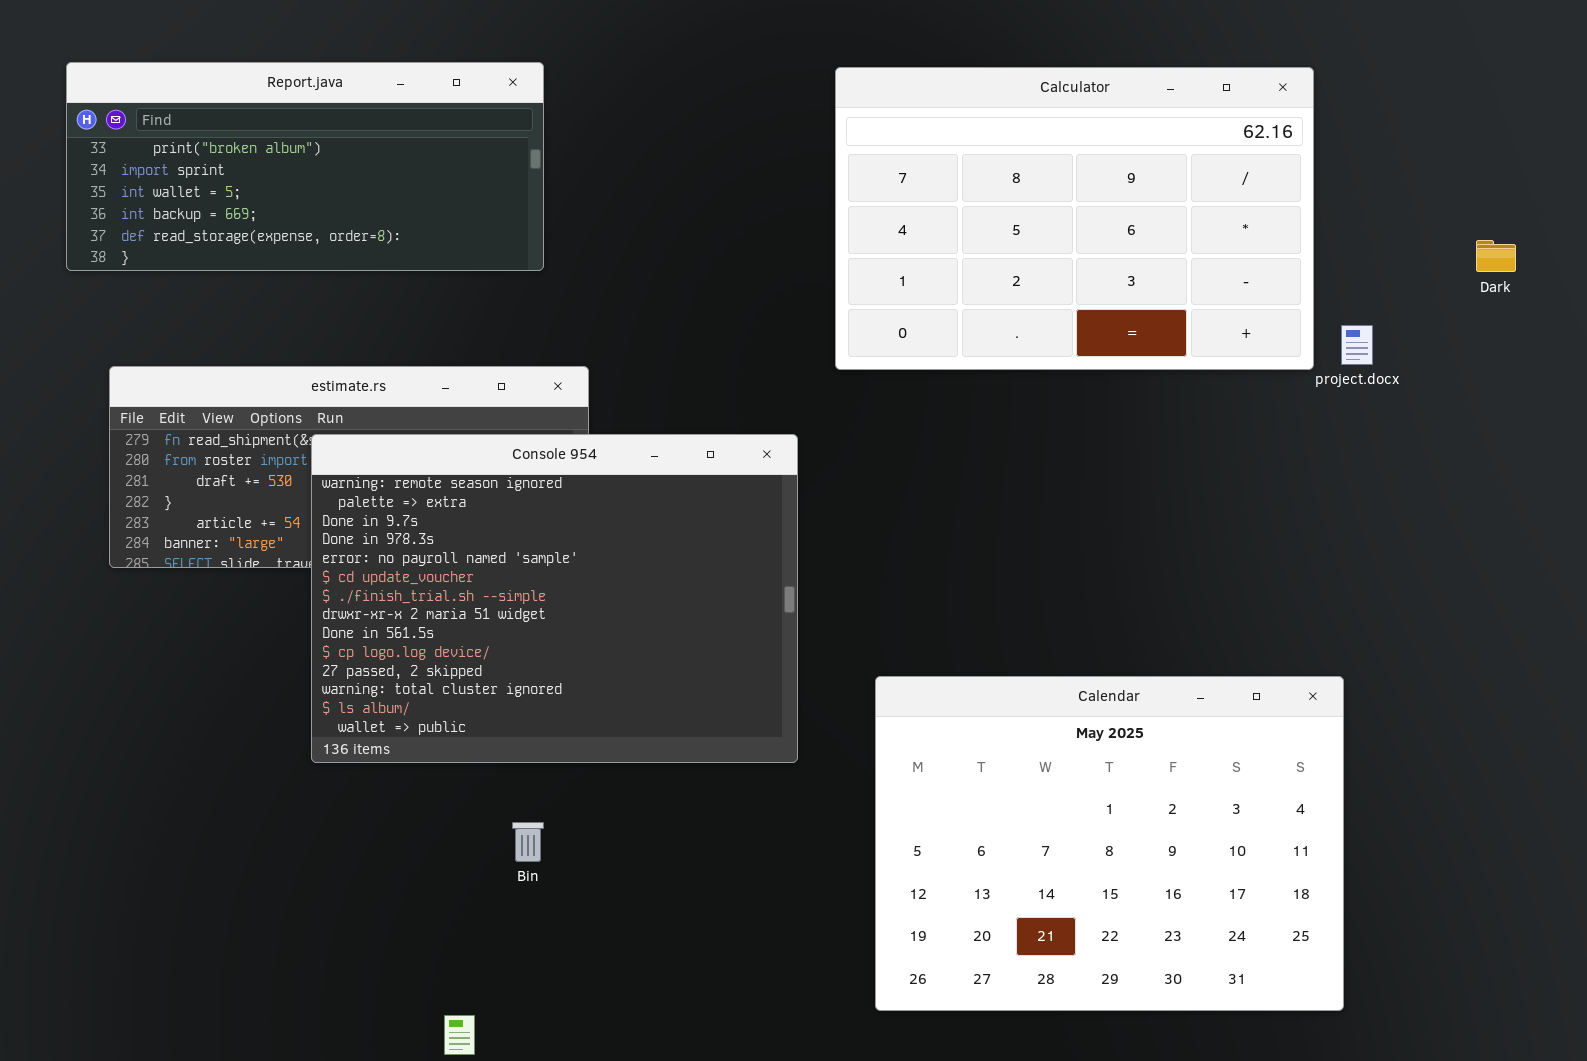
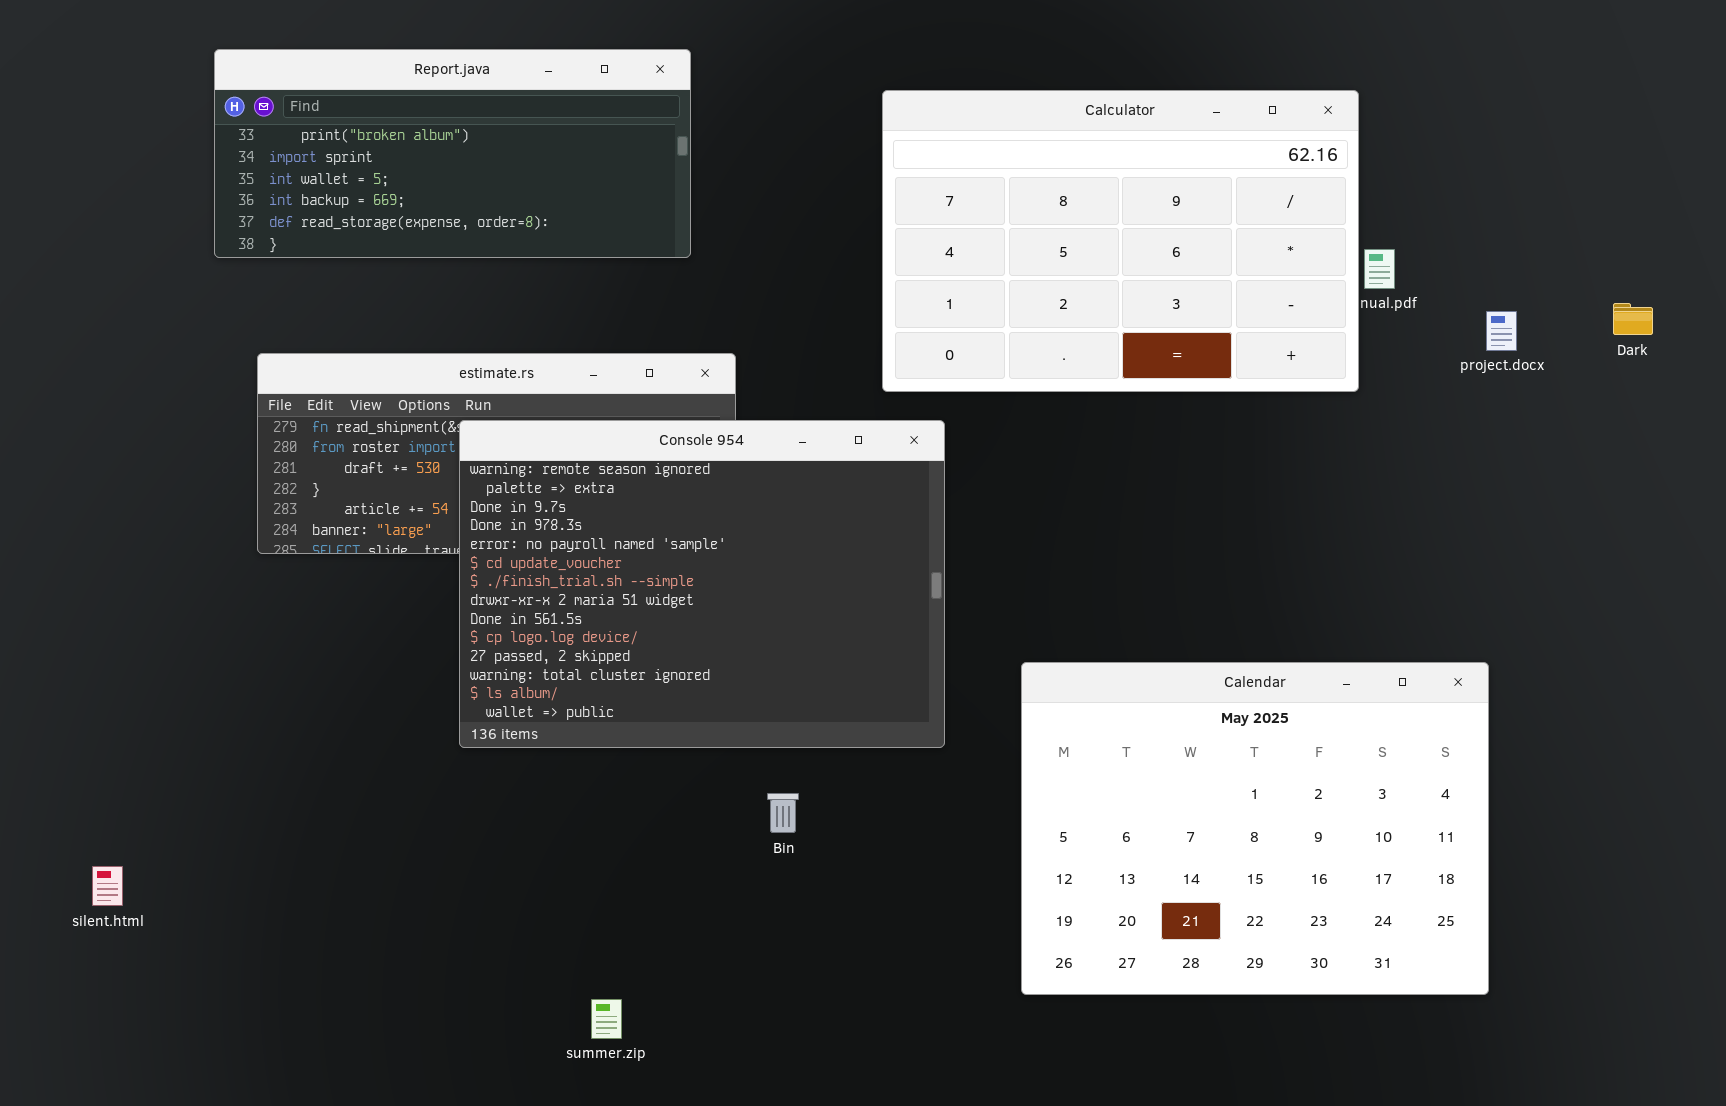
Calculator: [835,67,1314,370] -> [882,90,1359,392], moved
Dark: [1476,240,1516,272] -> [1613,303,1653,335], moved
Bin: [512,822,544,862] -> [767,793,799,833], moved

